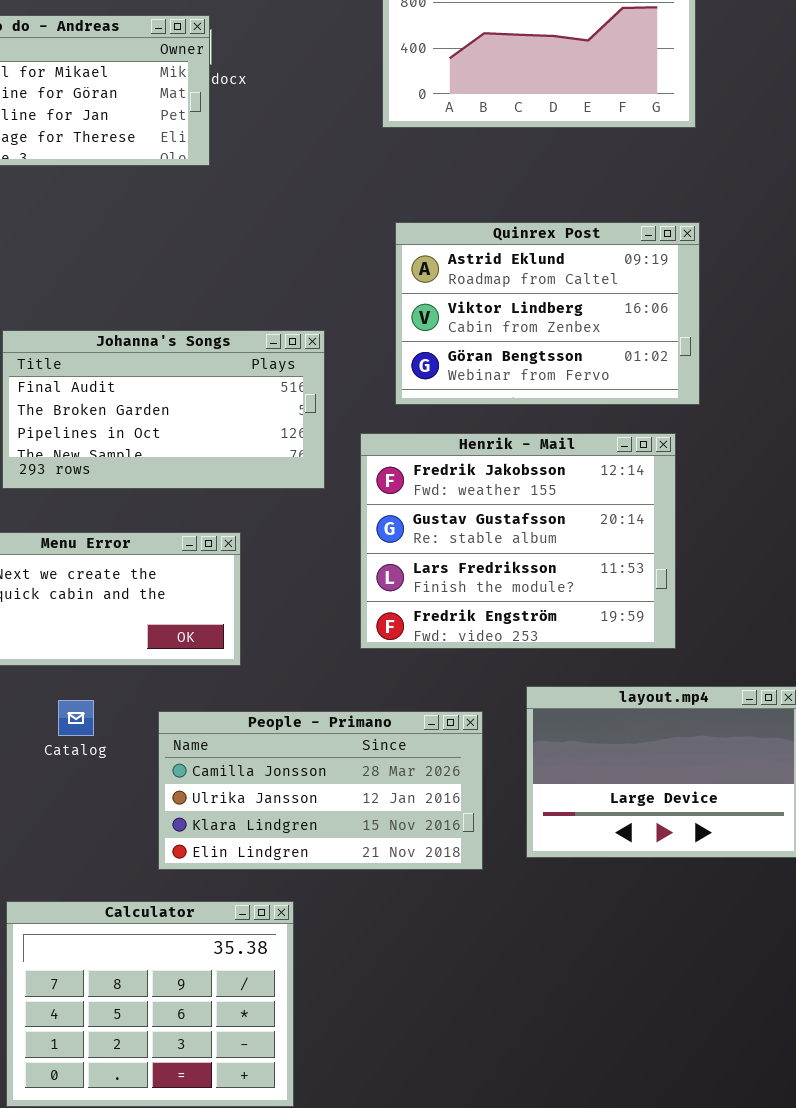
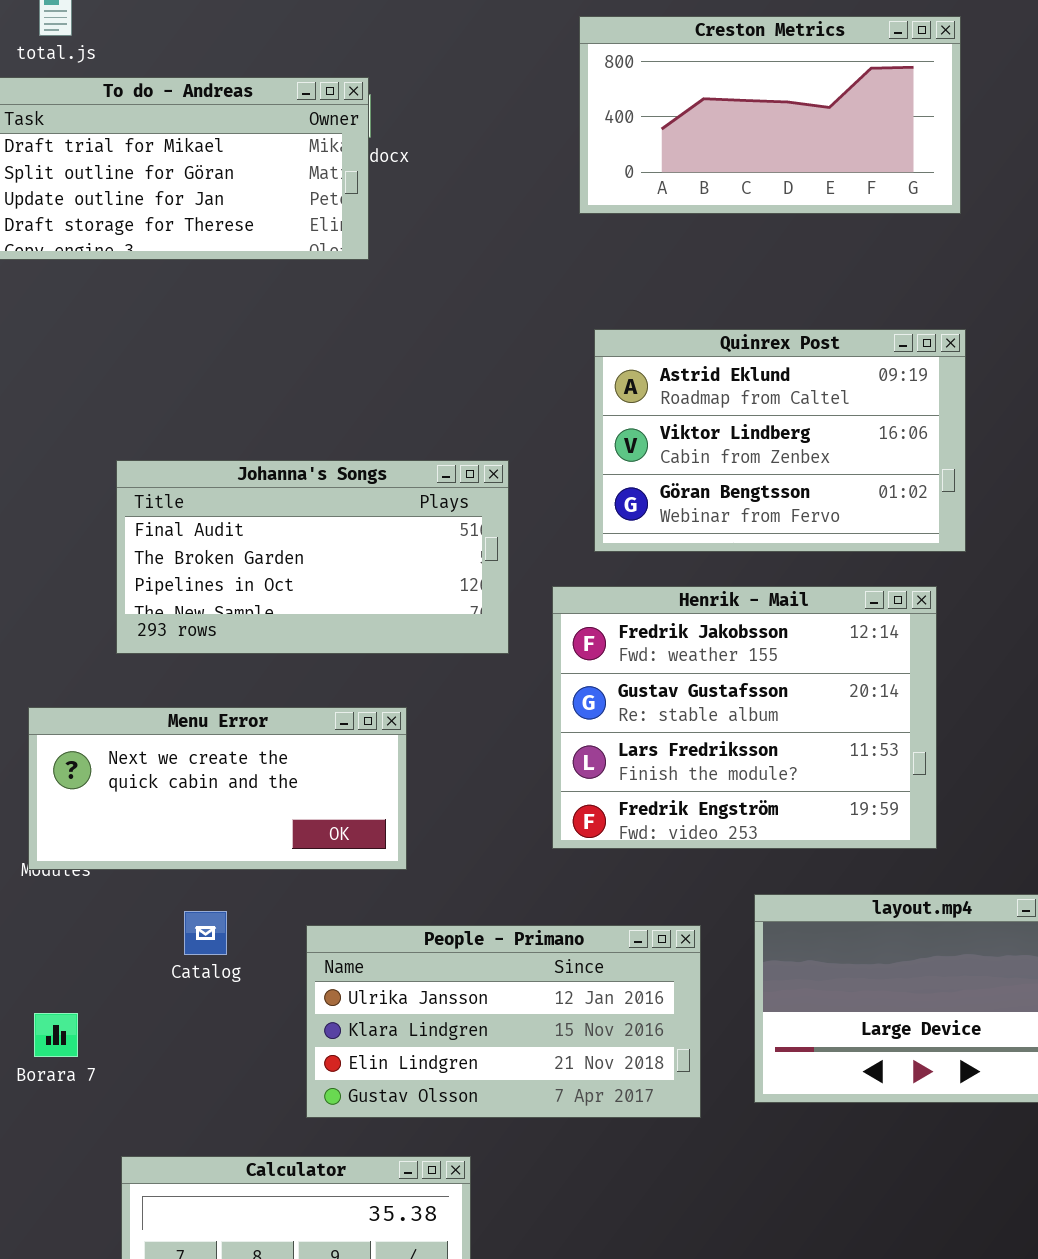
People - Primano: [158,711,483,870] -> [306,925,701,1118], scrolled down 1 row

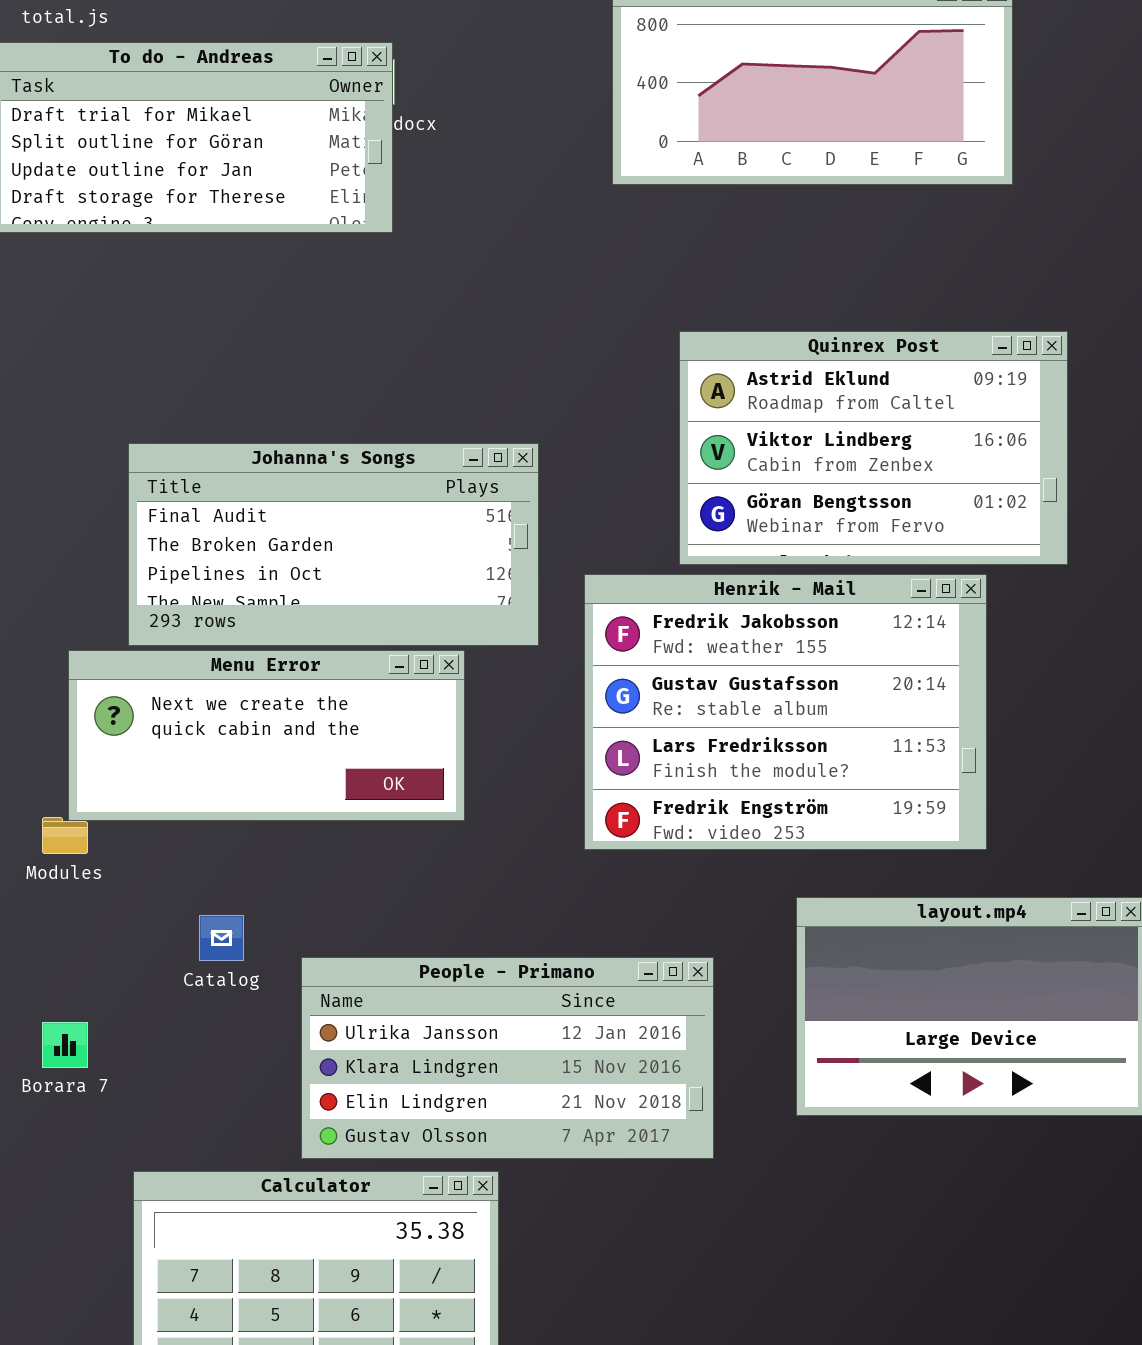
Quinrex Post: [594,329,966,552] -> [679,331,1068,565], moved
Menu Error: [28,707,407,870] -> [68,650,465,821], moved
People - Primano: [306,925,701,1118] -> [301,957,714,1159], moved

